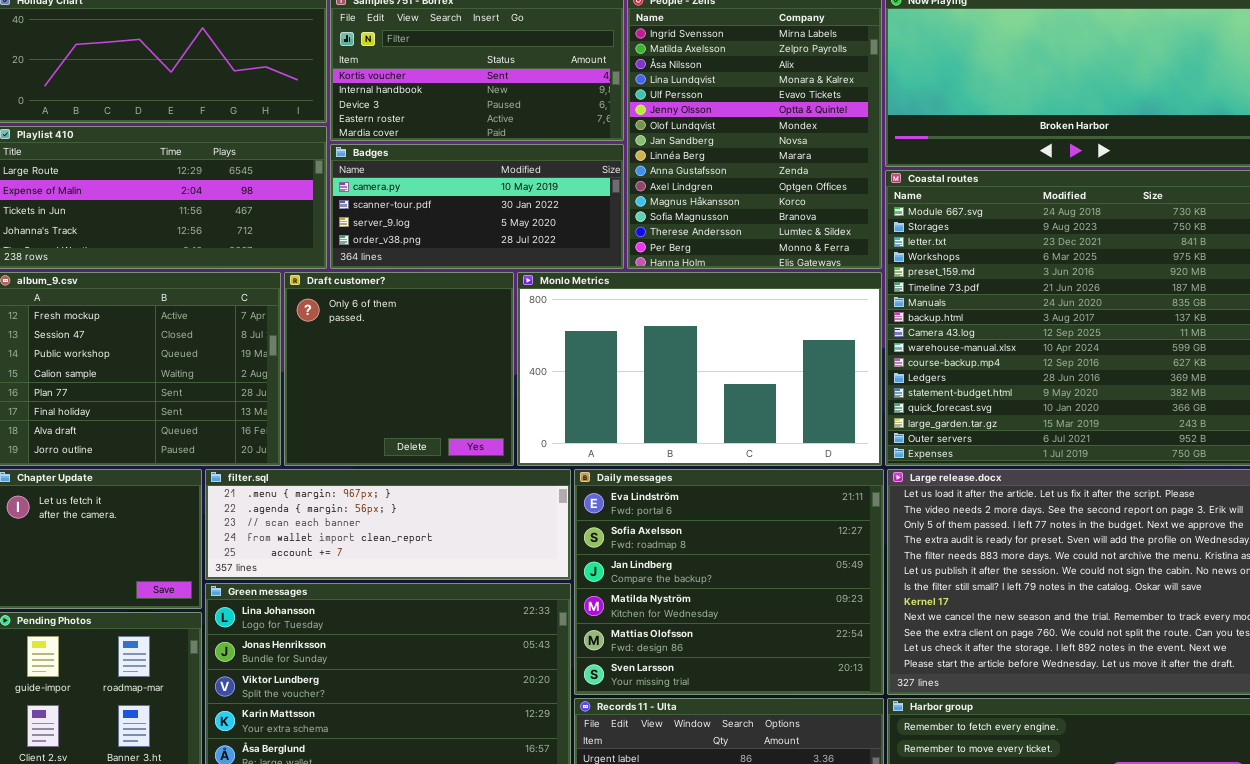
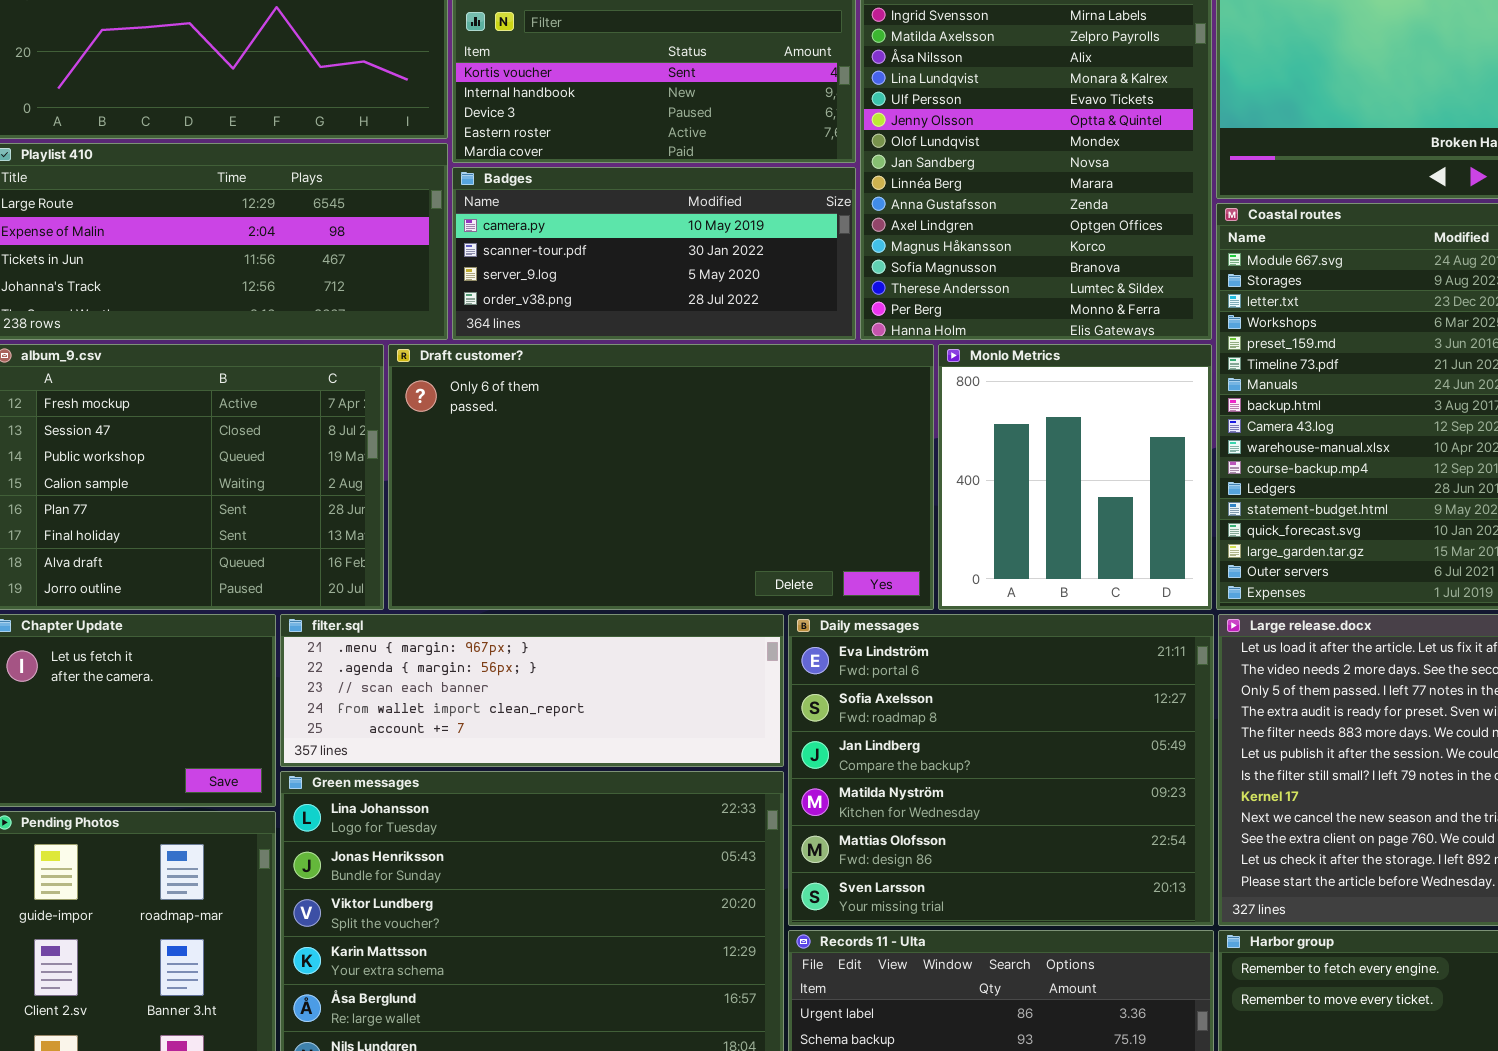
Draft customer?: [284,272,514,466] -> [388,344,934,610], resized
Monlo Metrics: [517,272,882,466] -> [938,344,1212,610], resized

